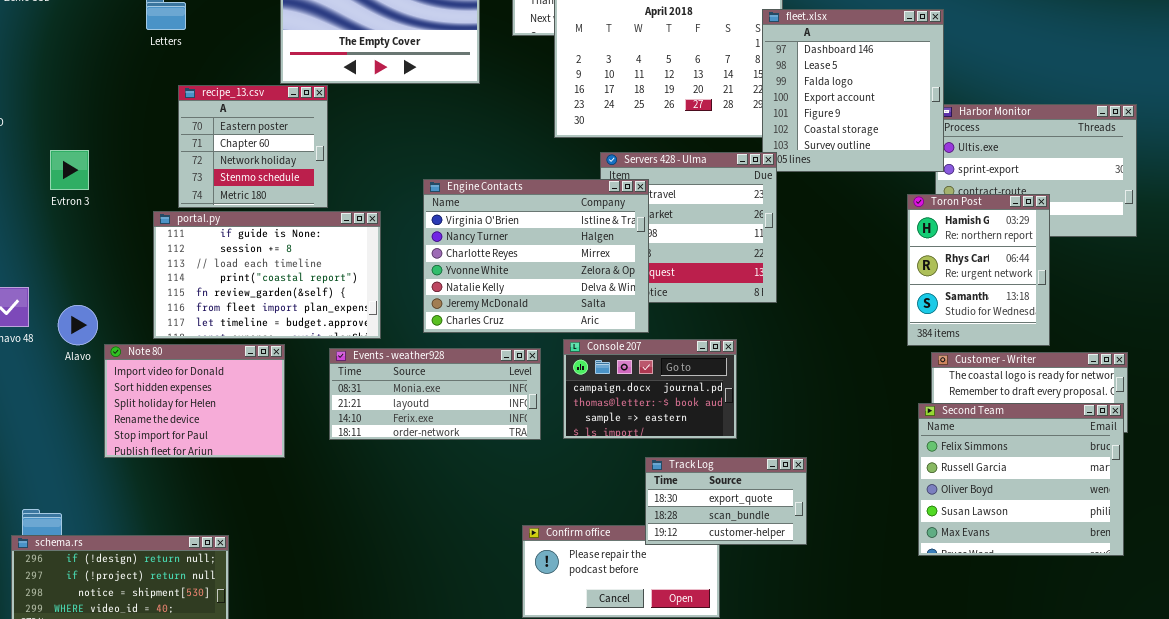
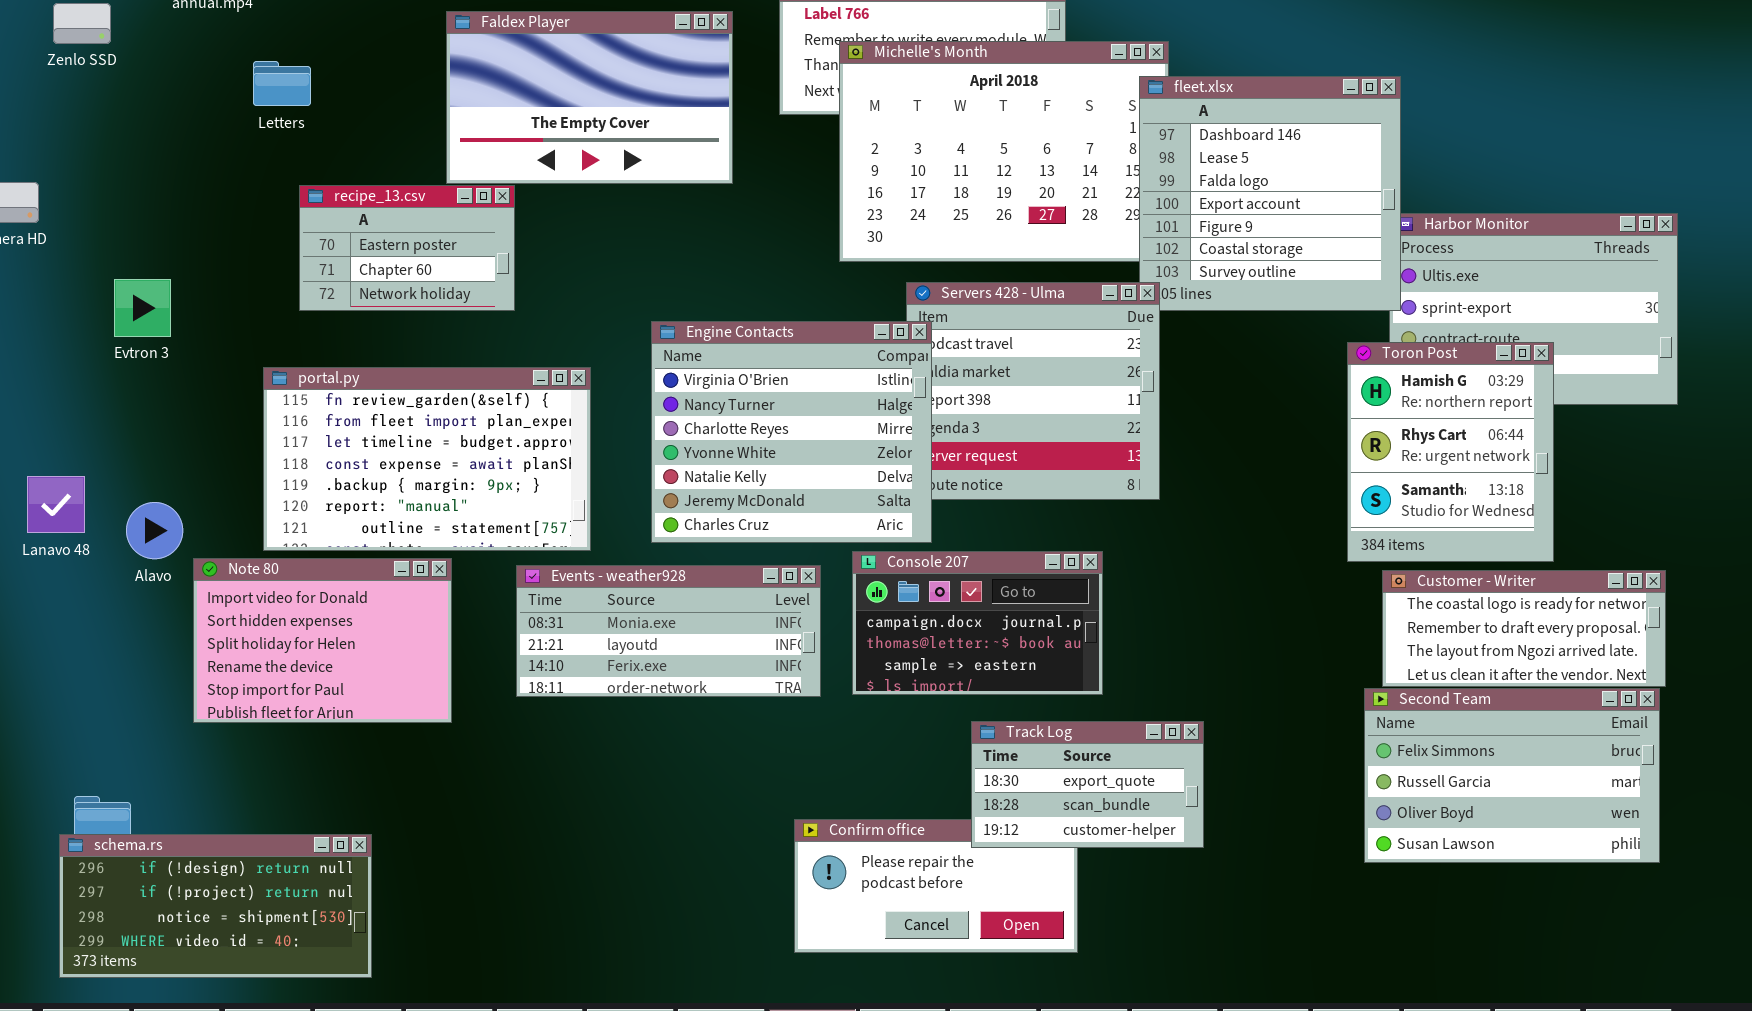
recipe_13.csv: [178,85,328,208] -> [299,185,515,311], resized
Engine Contacts: [423,179,649,333] -> [651,321,932,543], resized
portal.py: [153,211,381,339] -> [263,367,591,551], scrolled down 4 rows
Second Team: [918,403,1124,556] -> [1364,688,1660,863], resized

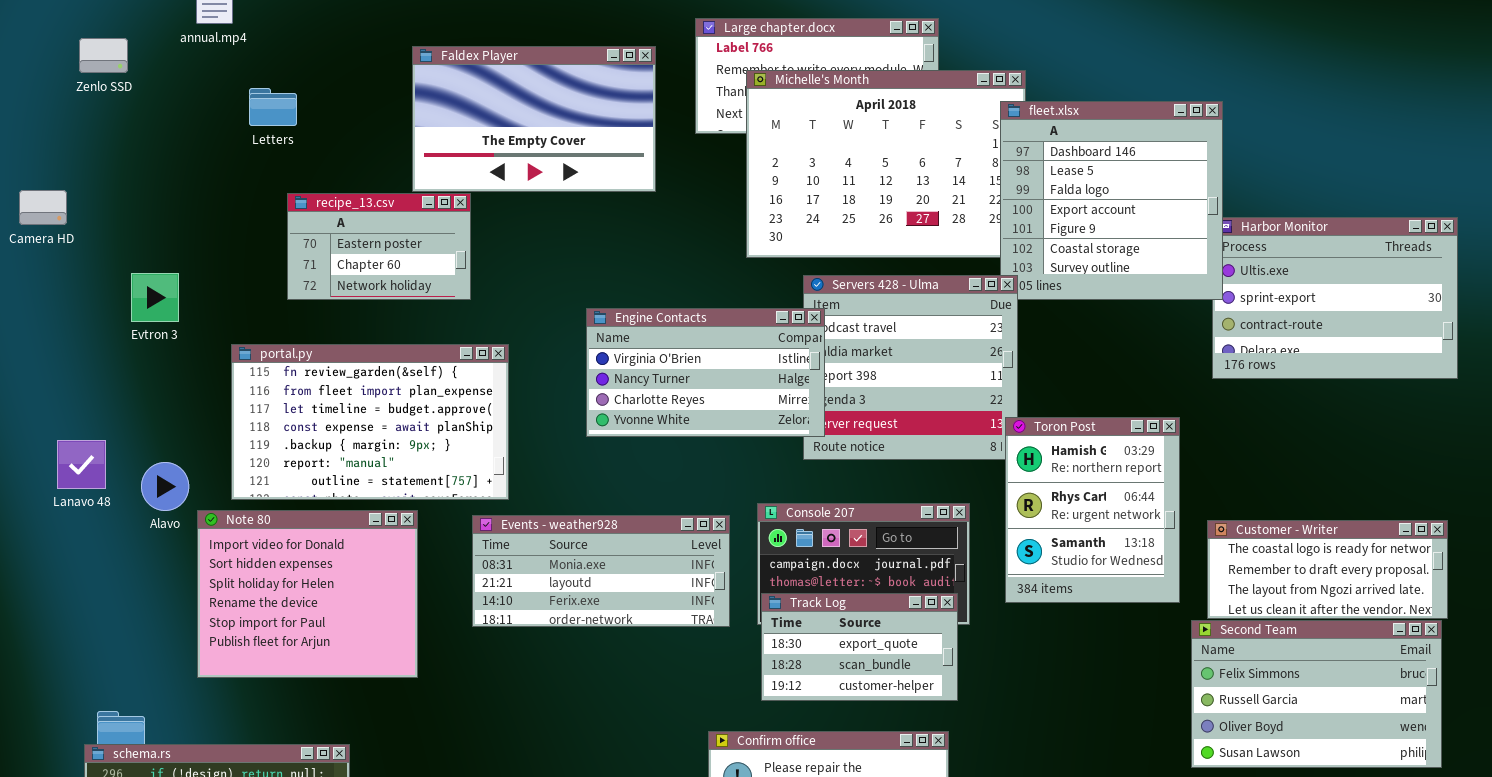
Engine Contacts: [651,321,932,543] -> [586,308,825,437], resized
Toron Post: [1347,342,1554,562] -> [1005,417,1180,603], moved
portal.py: [263,367,591,551] -> [231,344,509,500], moved
Note 80: [193,558,452,723] -> [197,510,418,678], resized
Track Log: [971,721,1204,848] -> [761,593,958,701], moved

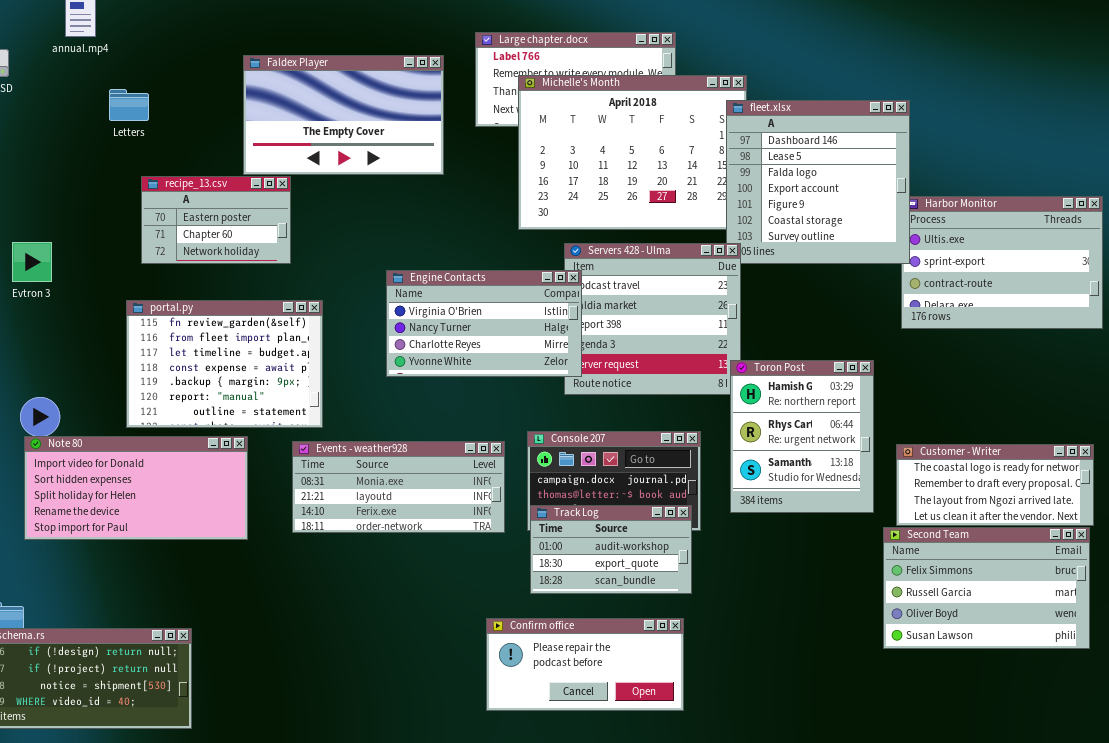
portal.py: [231,344,509,500] -> [126,300,323,428], resized
Note 80: [197,510,418,678] -> [24,436,248,540], resized
Track Log: [761,593,958,701] -> [530,505,692,594], scrolled up 1 row

